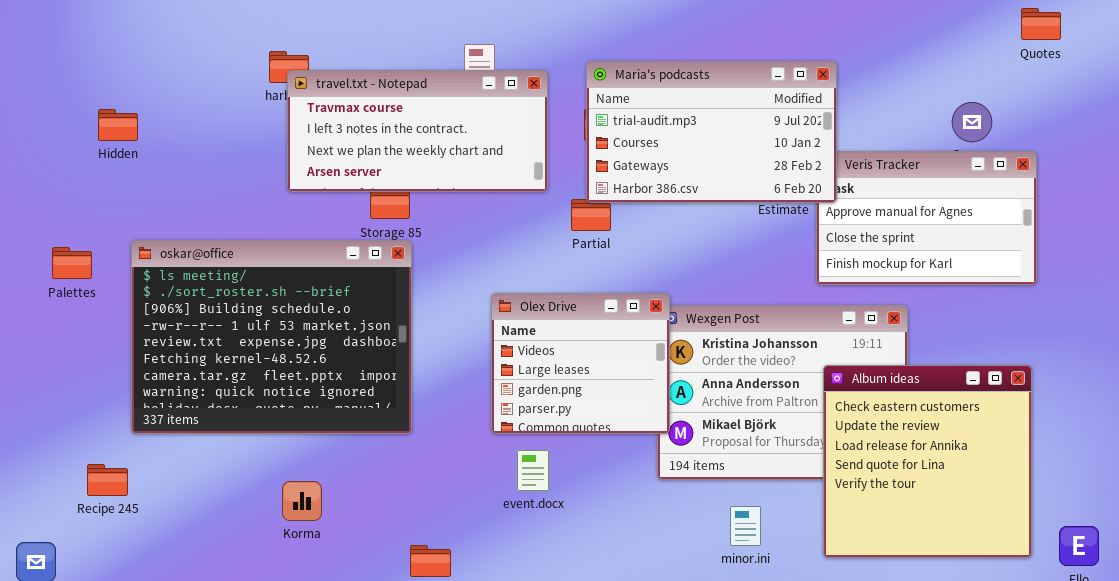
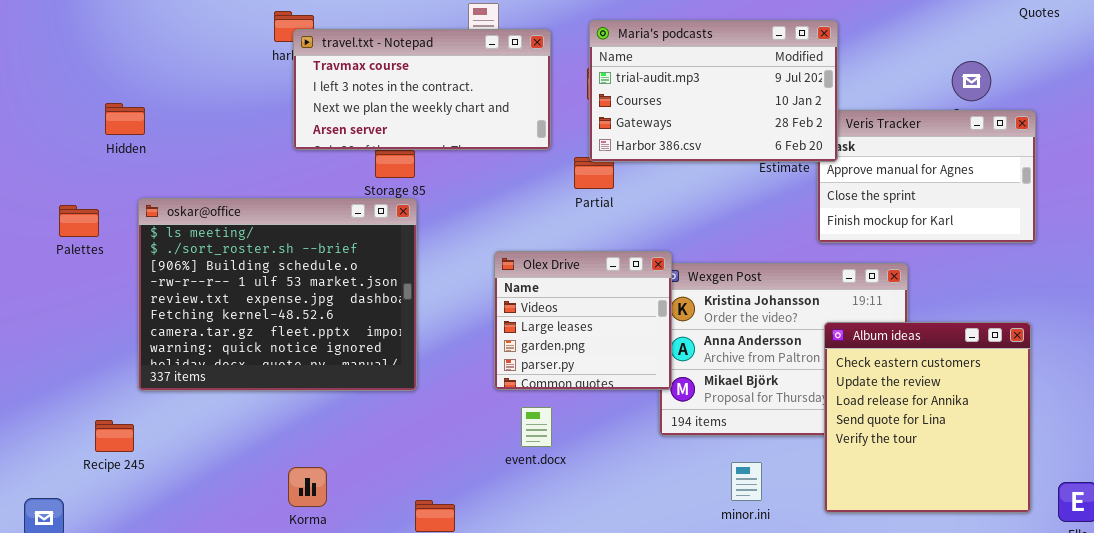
Hidden: [98,109,138,141] -> [105,103,145,135], moved
Korma: [282,481,322,521] -> [288,467,327,507], moved

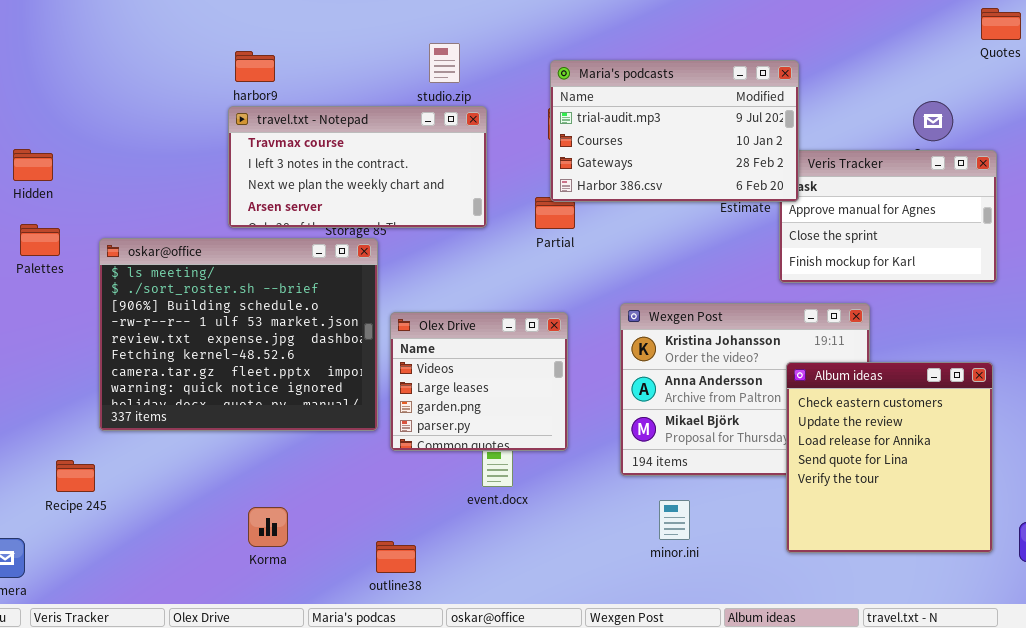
travel.txt - Notepad: [293,29,551,150] -> [228,106,487,228], moved
Hidden: [105,103,145,135] -> [13,149,53,181], moved
Palettes: [59,205,99,237] -> [20,224,60,256], moved
Olex Drive: [494,251,672,390] -> [390,312,568,451], moved
minor.ini: [731,462,762,501] -> [659,500,690,540], moved

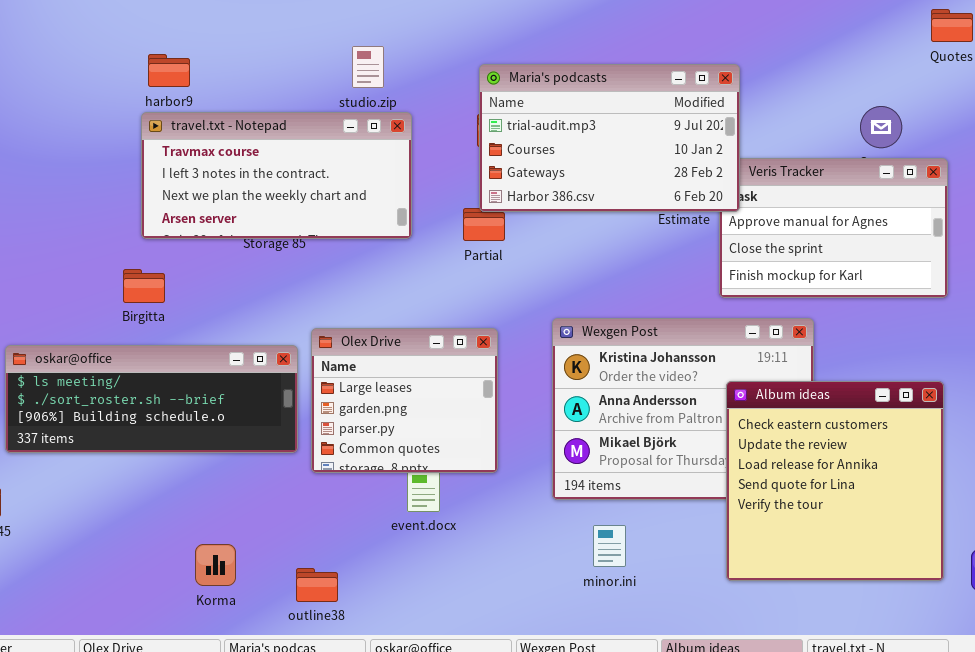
oskar@office: [99,238,378,431] -> [5,345,298,453], resized
Olex Drive: [390,312,568,451] -> [311,328,498,473], scrolled down 1 row
Korma: [248,507,288,547] -> [195,544,236,586], moved

